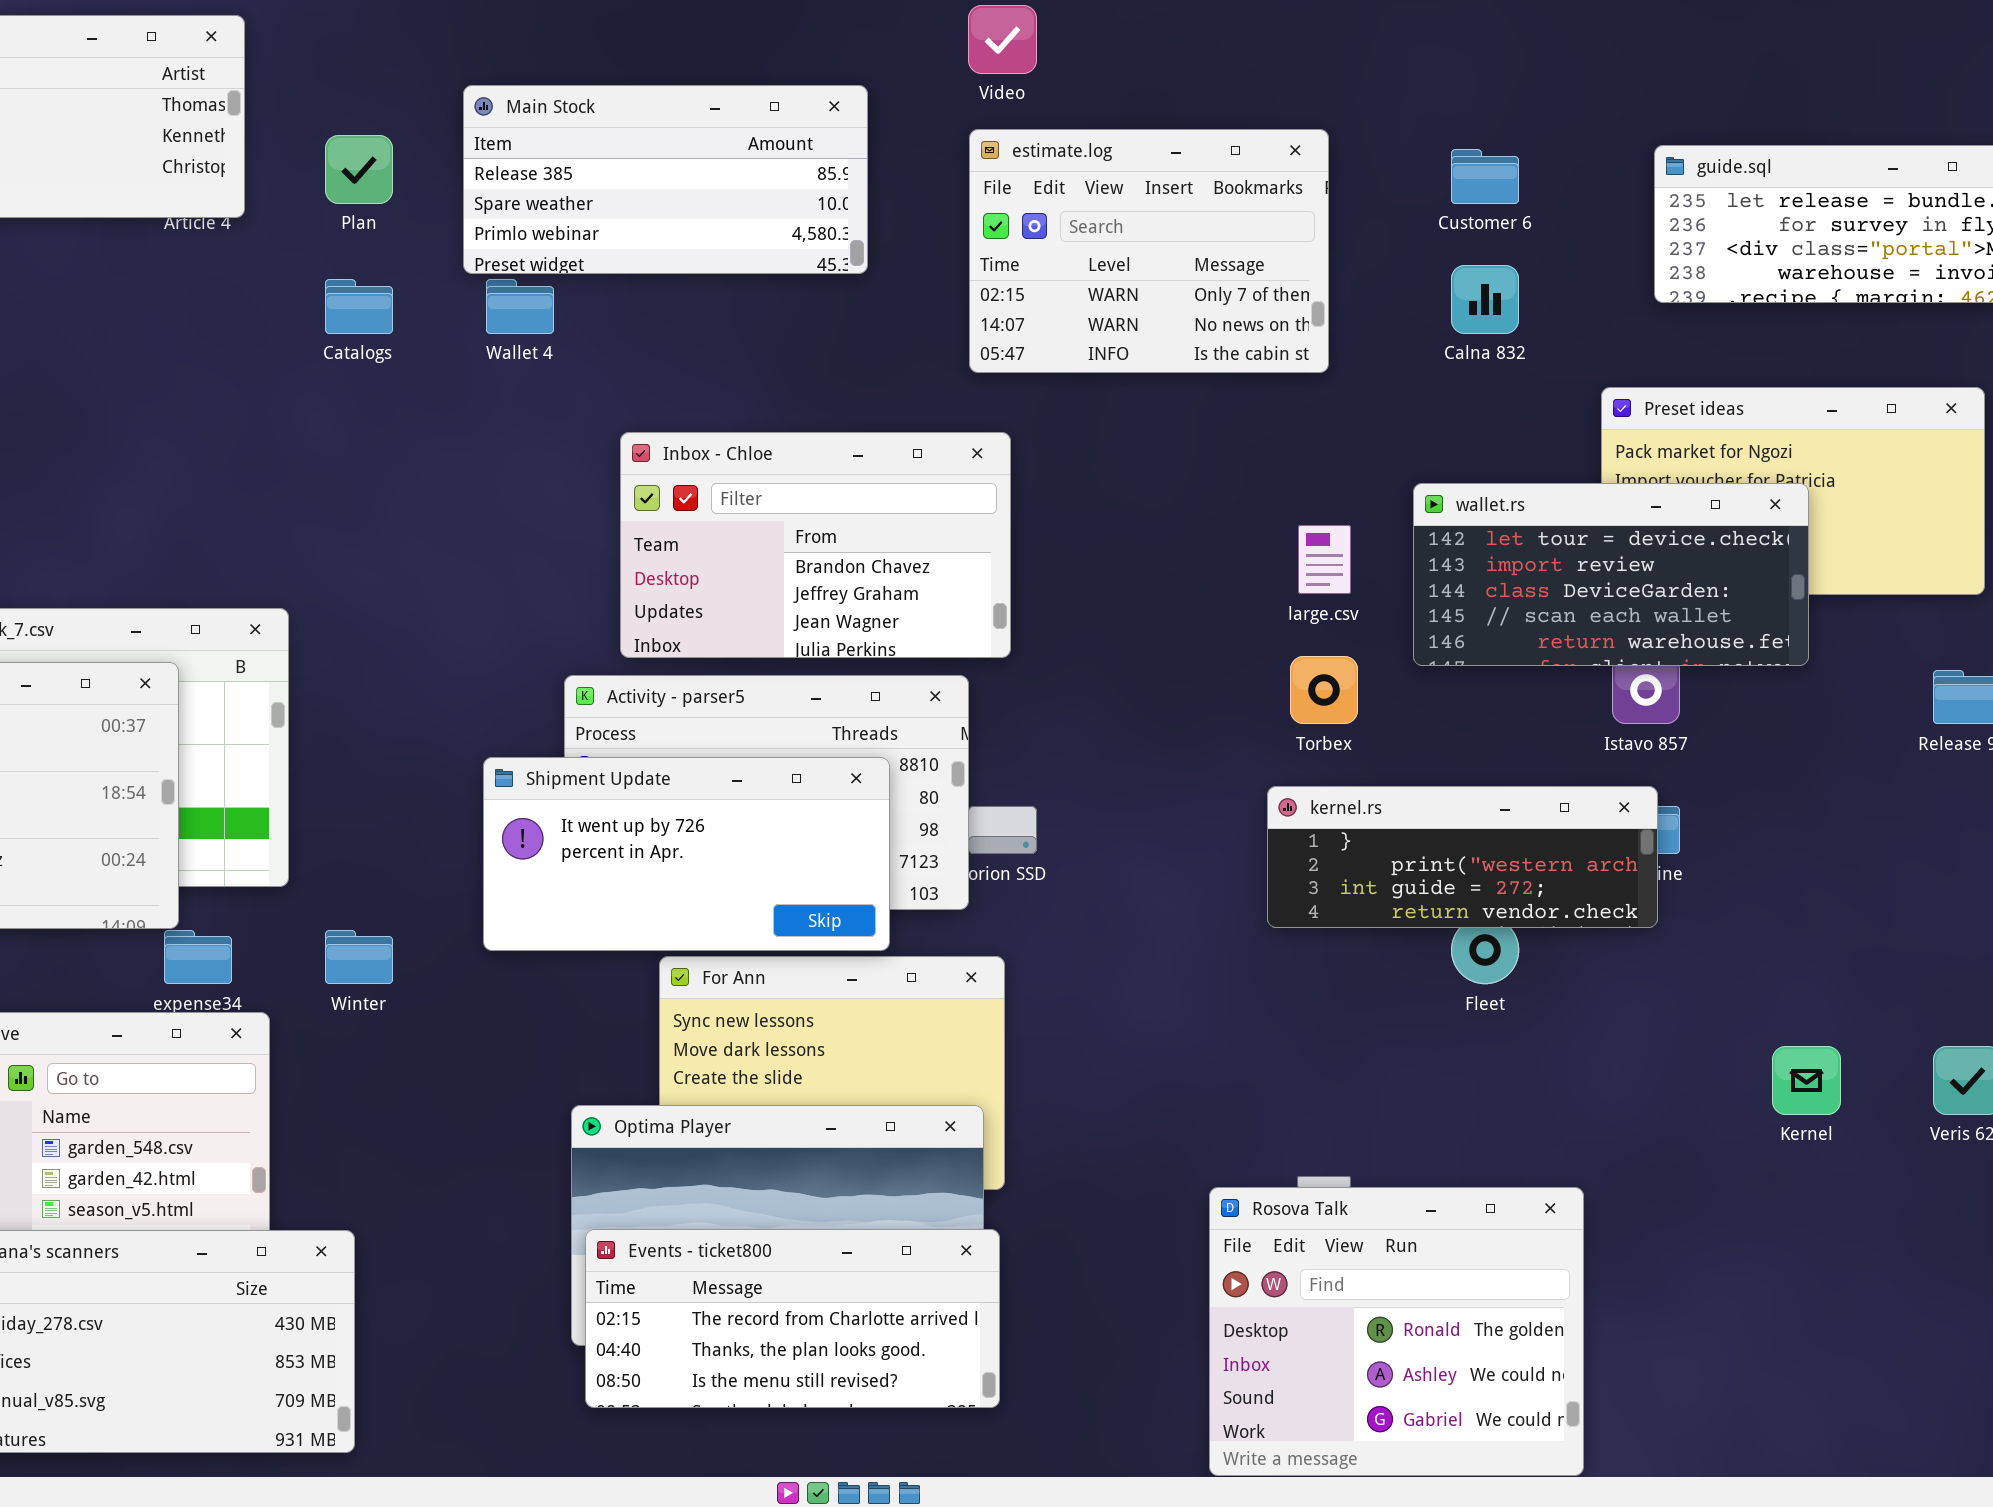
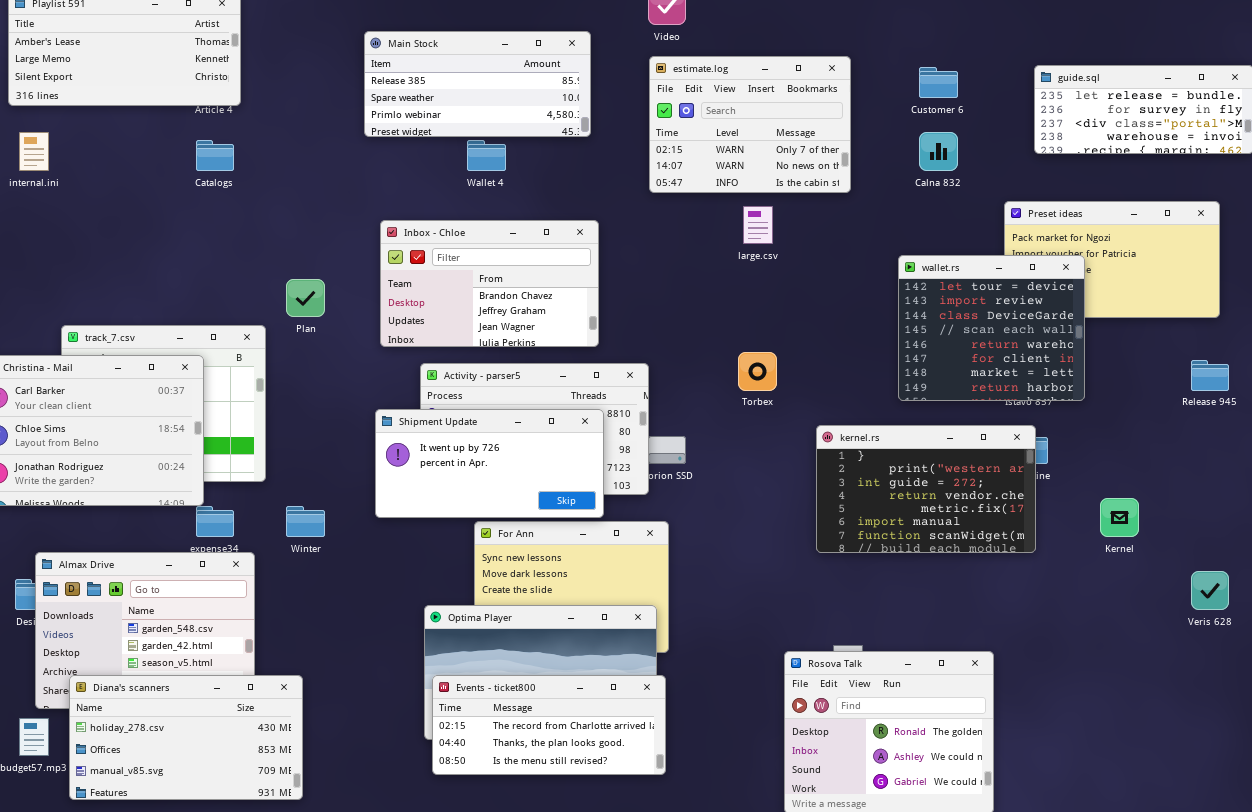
Plan: [325,135,393,204] -> [286,279,325,317], moved
Catalogs: [325,279,393,334] -> [196,140,234,171], moved
Wallet 4: [486,279,554,334] -> [467,140,506,171], moved
Inbox - Chloe: [620,432,1011,658] -> [380,220,599,347], moved
wallet.rs: [1413,483,1809,666] -> [898,255,1085,401], resized
large.csv: [1298,525,1351,594] -> [743,206,773,244], moved
Torbex: [1290,656,1358,724] -> [738,352,777,391], moved
kernel.rs: [1267,786,1658,928] -> [816,425,1036,553], resized
Kernel: [1772,1046,1841,1115] -> [1100,498,1139,537], moved

